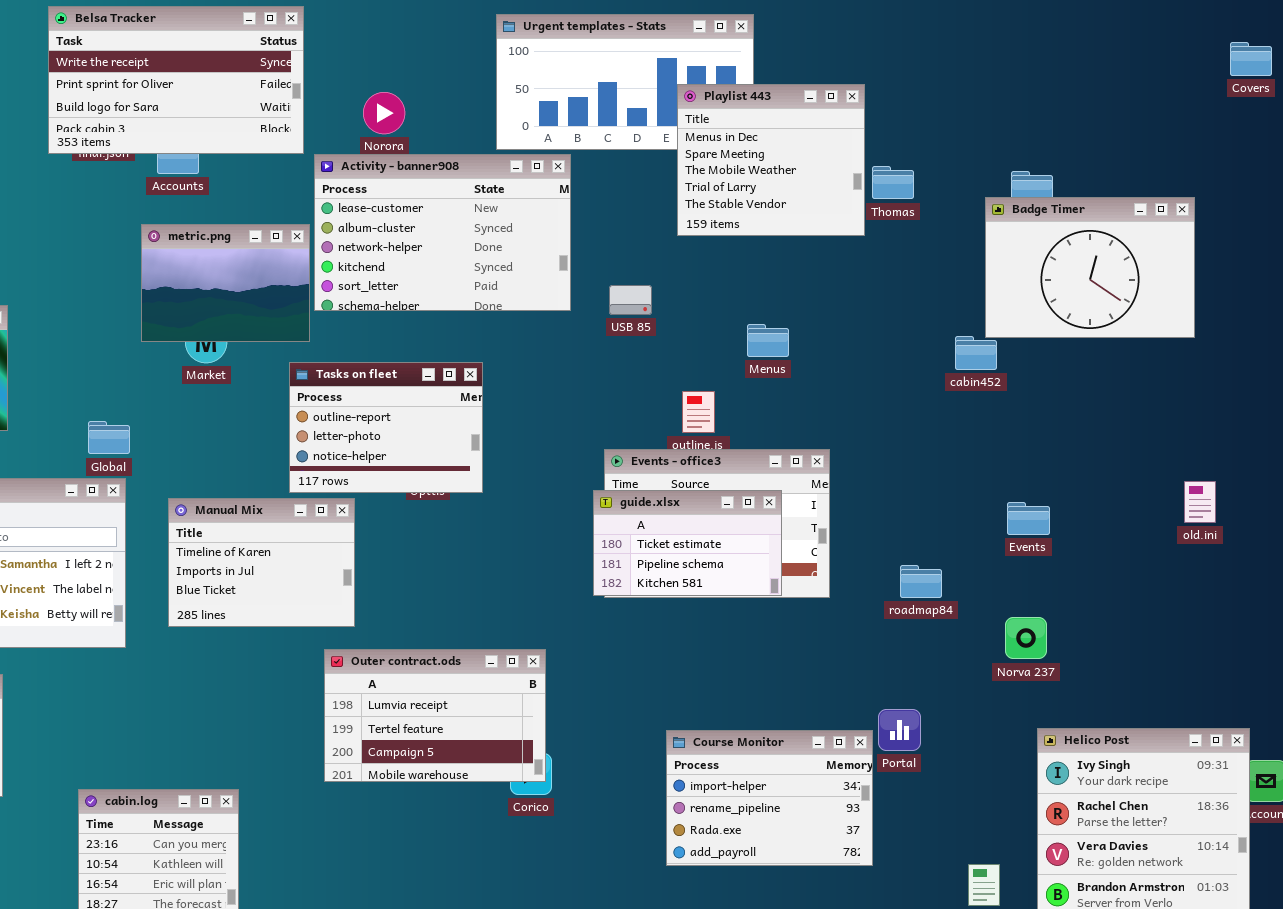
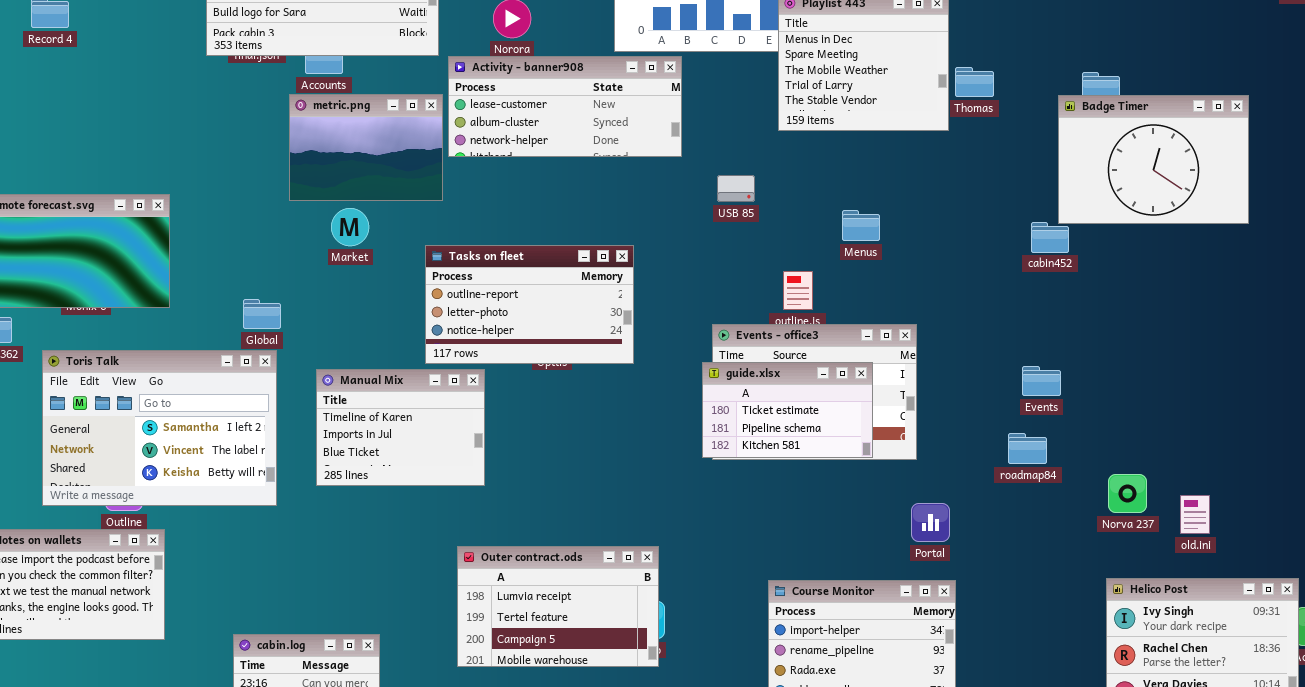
Activity - banner908: [314,154,571,311] -> [448,56,682,157], resized
metric.png: [141,224,310,342] -> [289,94,443,201], moved
Tasks on fleet: [289,362,483,493] -> [425,245,634,364], resized
old.ini: [1184,481,1216,523] -> [1180,495,1210,534], moved
Events: [1007,502,1050,535] -> [1022,366,1061,396], moved
roadmap84: [900,565,942,598] -> [1008,433,1047,464], moved
Norva 237: [1005,617,1047,659] -> [1108,474,1147,513], moved
Outer contract.ods: [324,649,546,782] -> [457,546,659,667], moved
Portal: [878,709,921,751] -> [911,503,950,542], moved

